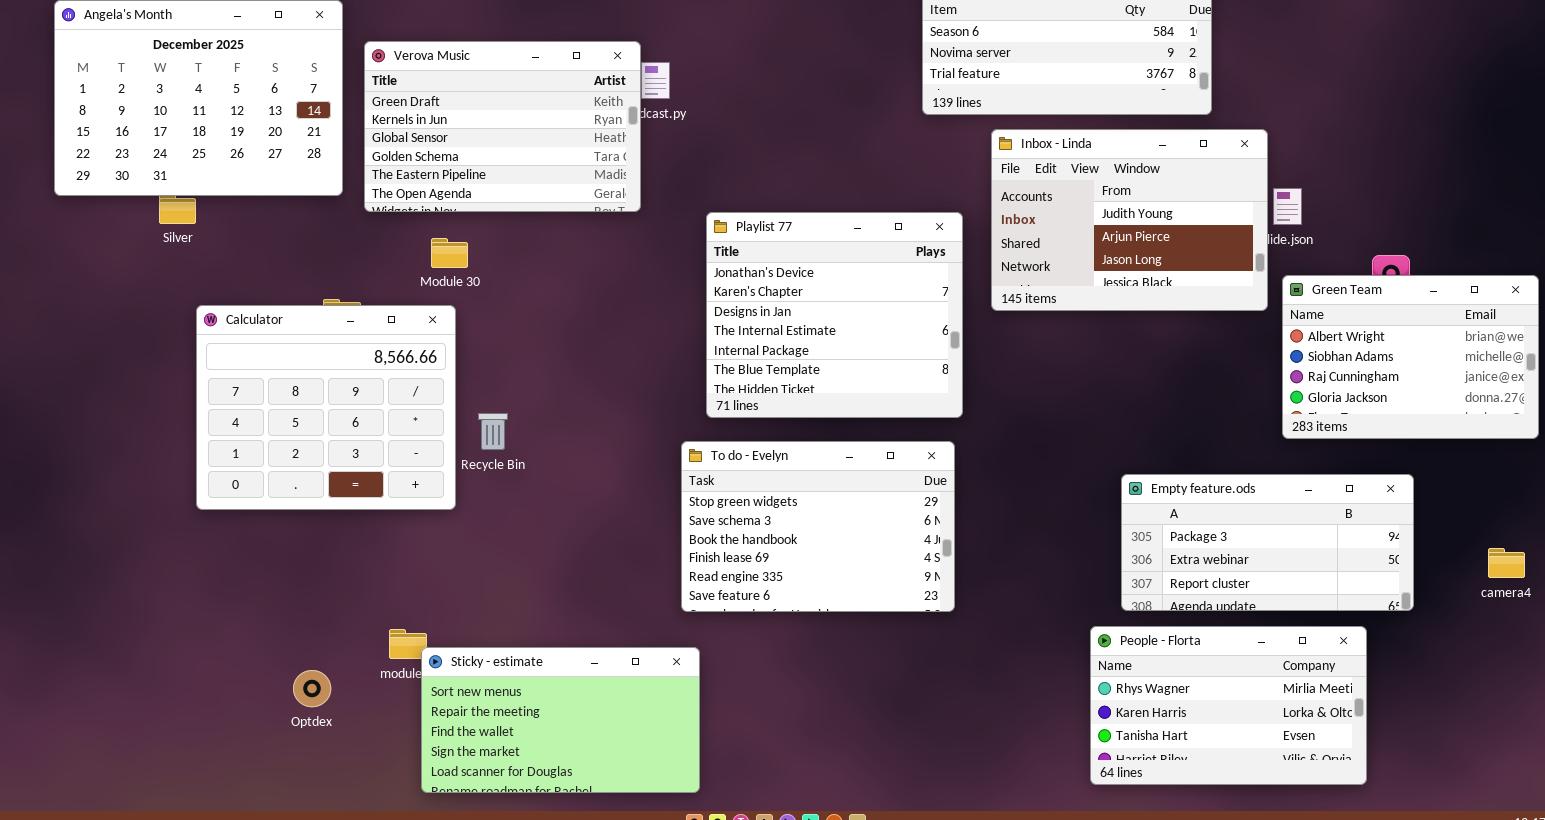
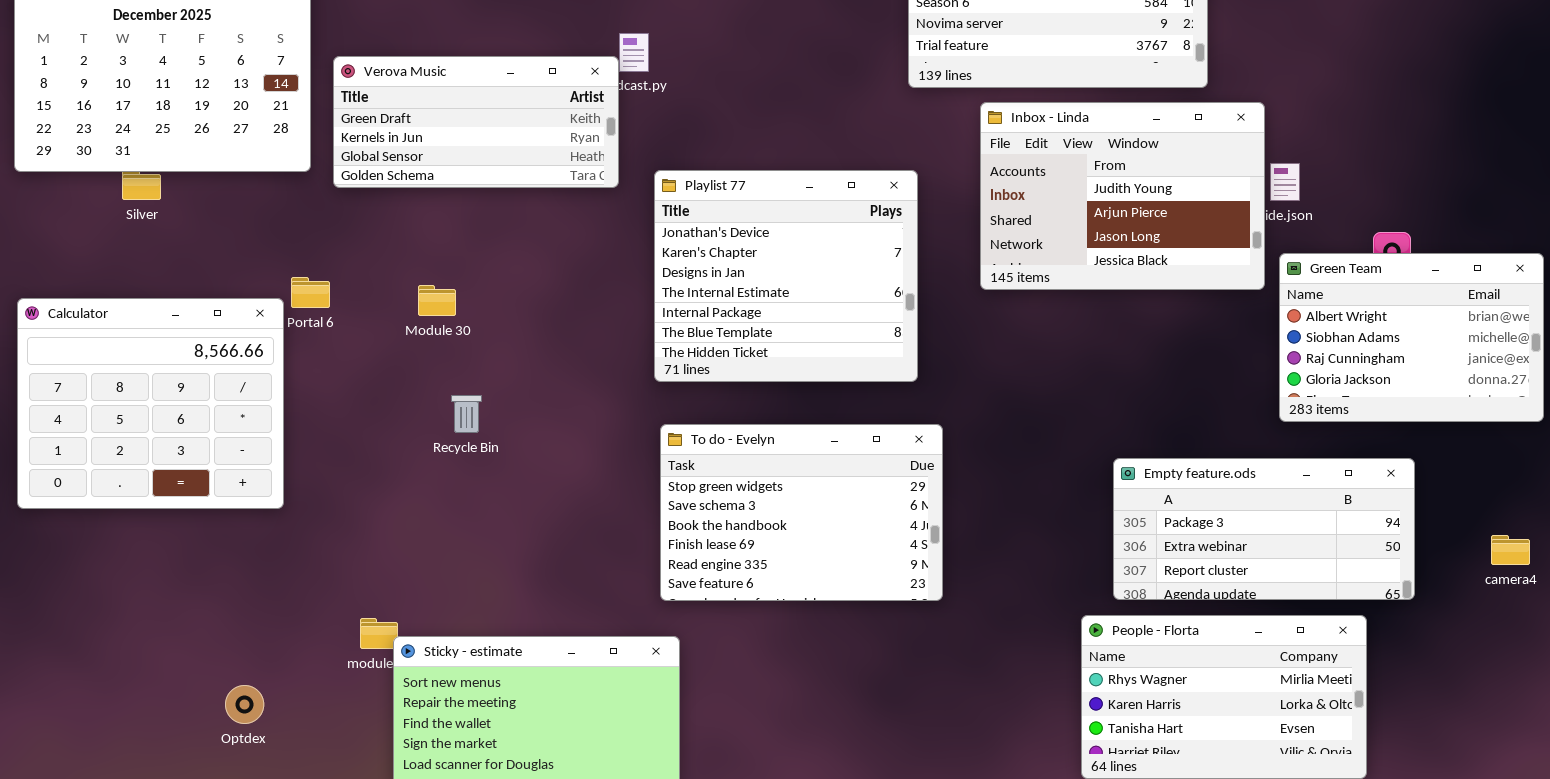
Verova Music: [364,41,641,212] -> [333,56,619,188], resized
Playlist 77: [706,212,963,418] -> [654,170,918,382], moved
Module 30: [431,238,468,268] -> [418,285,456,316], moved
Calculator: [196,305,456,510] -> [17,298,284,509], moved
Optdex: [293,670,331,707] -> [225,685,264,724], moved

